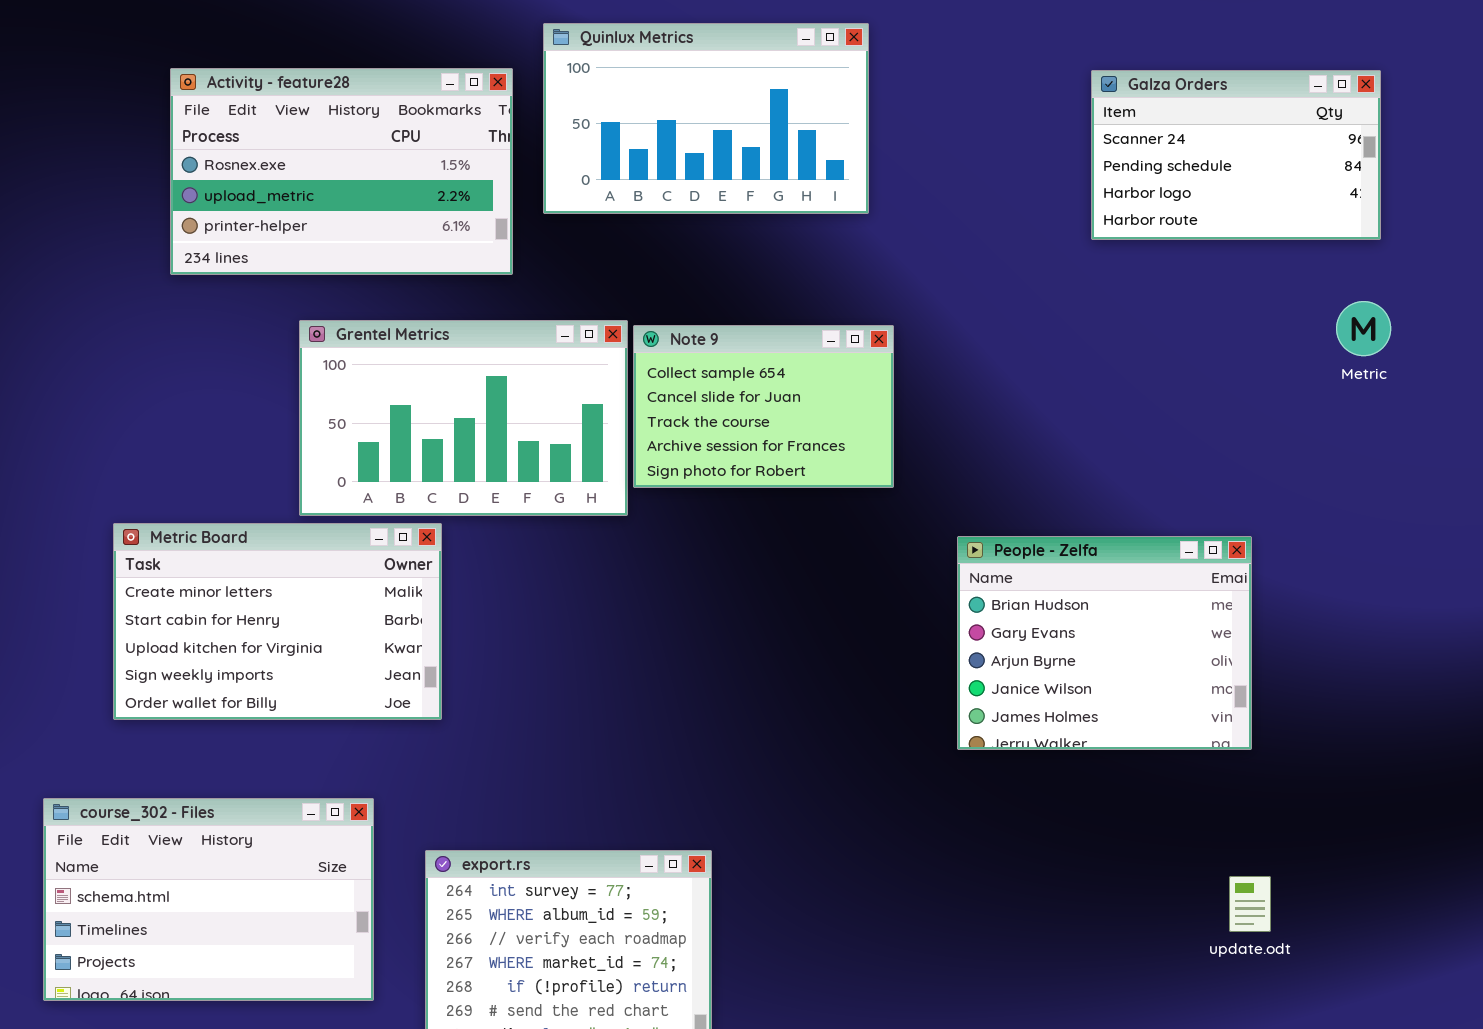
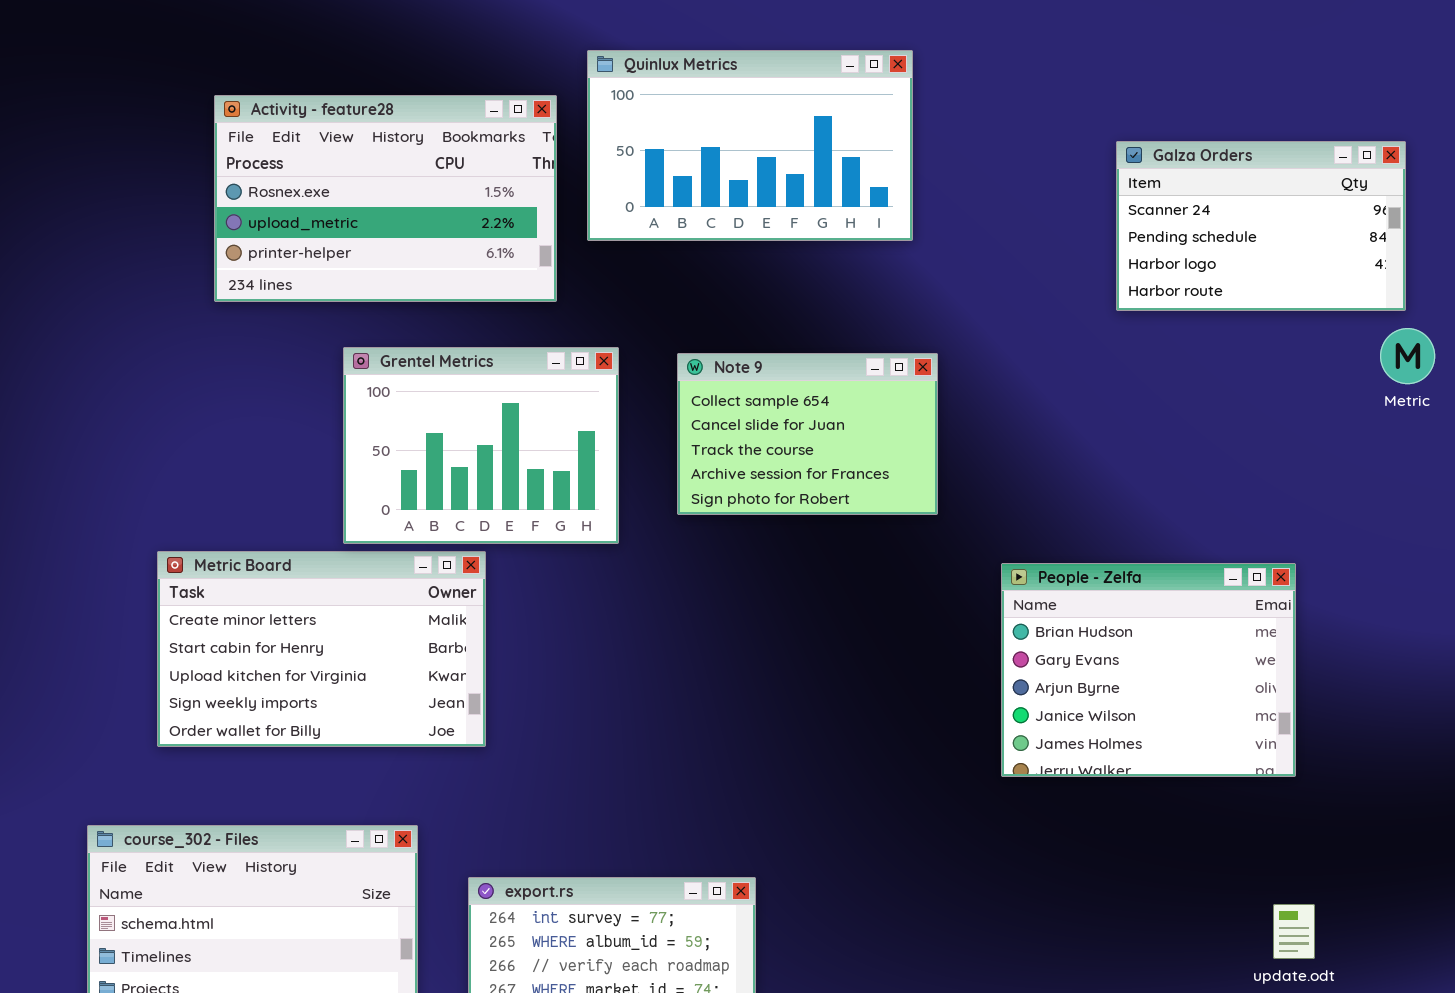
Galza Orders: [1091,70,1381,240] -> [1116,141,1406,311], moved
Grentel Metrics: [299,320,628,516] -> [343,347,619,544], resized

